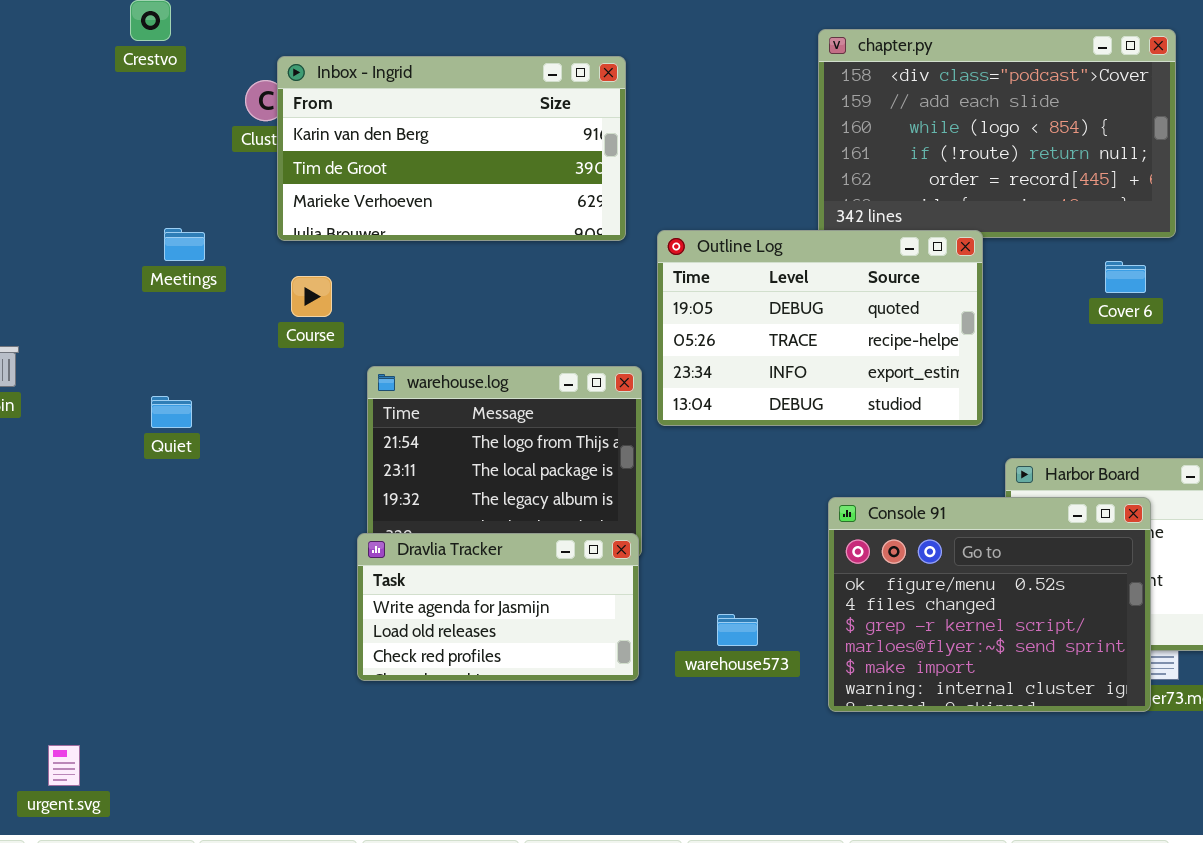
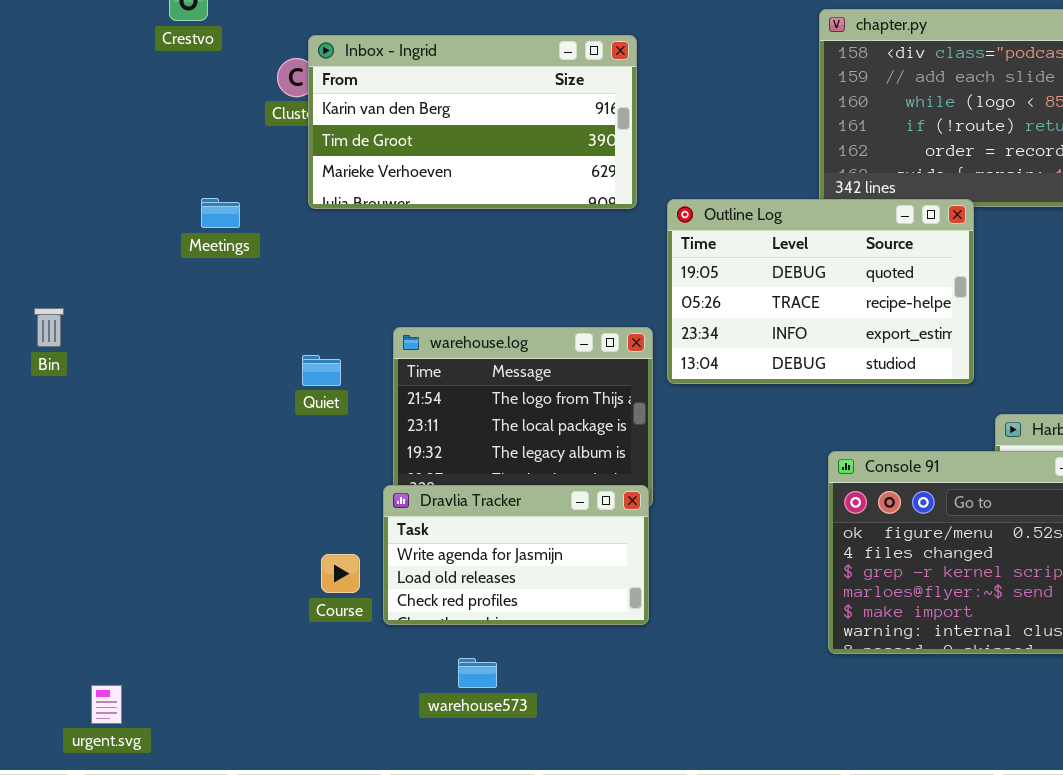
Course: [291,276,332,317] -> [321,554,360,593], moved
Quiet: [151,396,192,428] -> [302,355,341,386], moved
warehouse573: [717,614,758,646] -> [458,658,497,688], moved

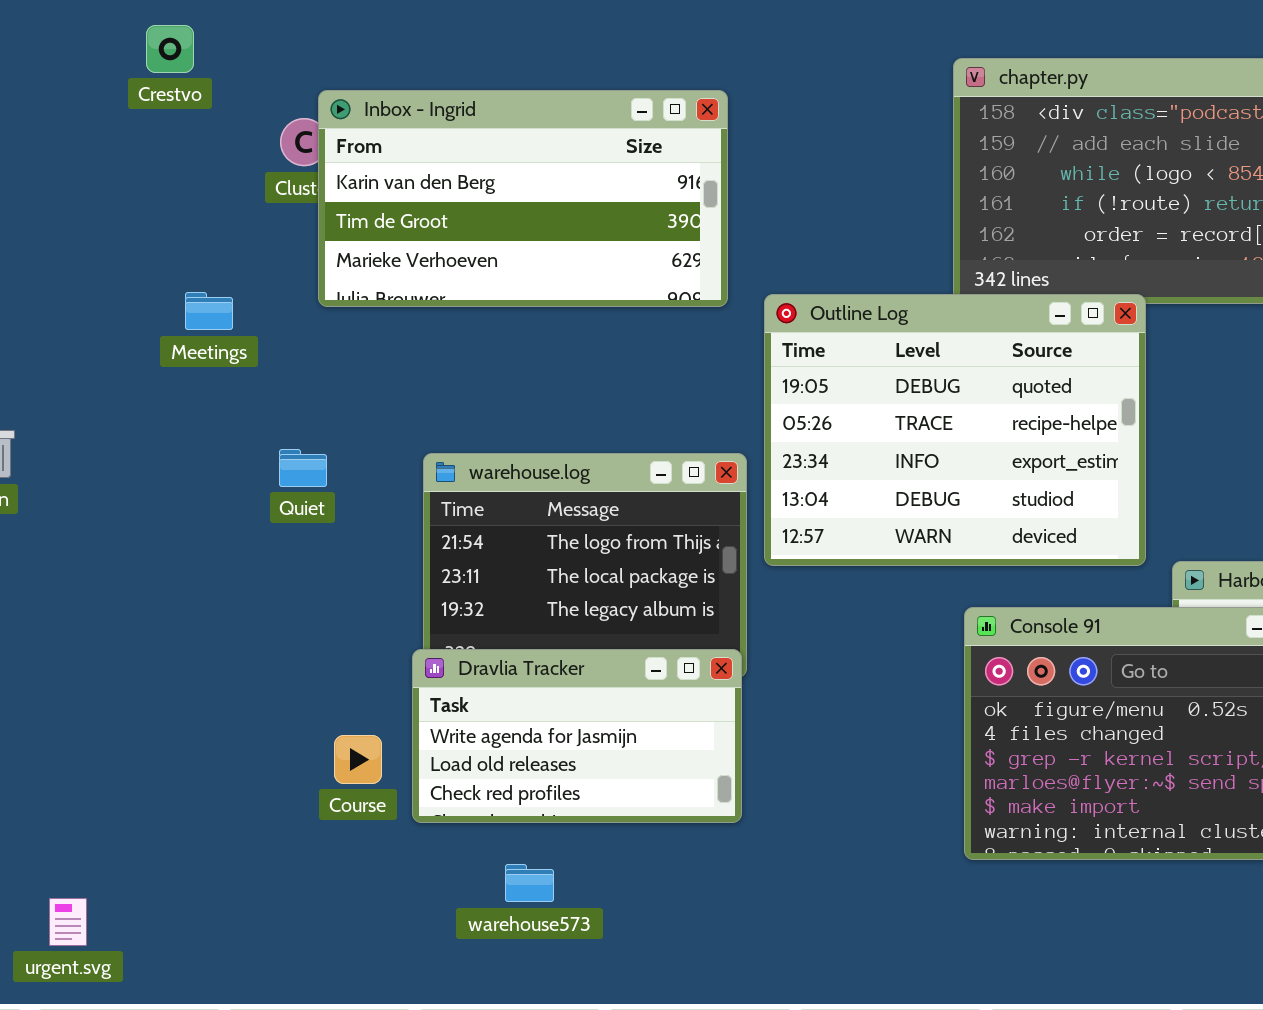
Outline Log: [667,199,974,384] -> [764,294,1146,566], resized
Quiet: [302,355,341,386] -> [279,449,327,487], moved

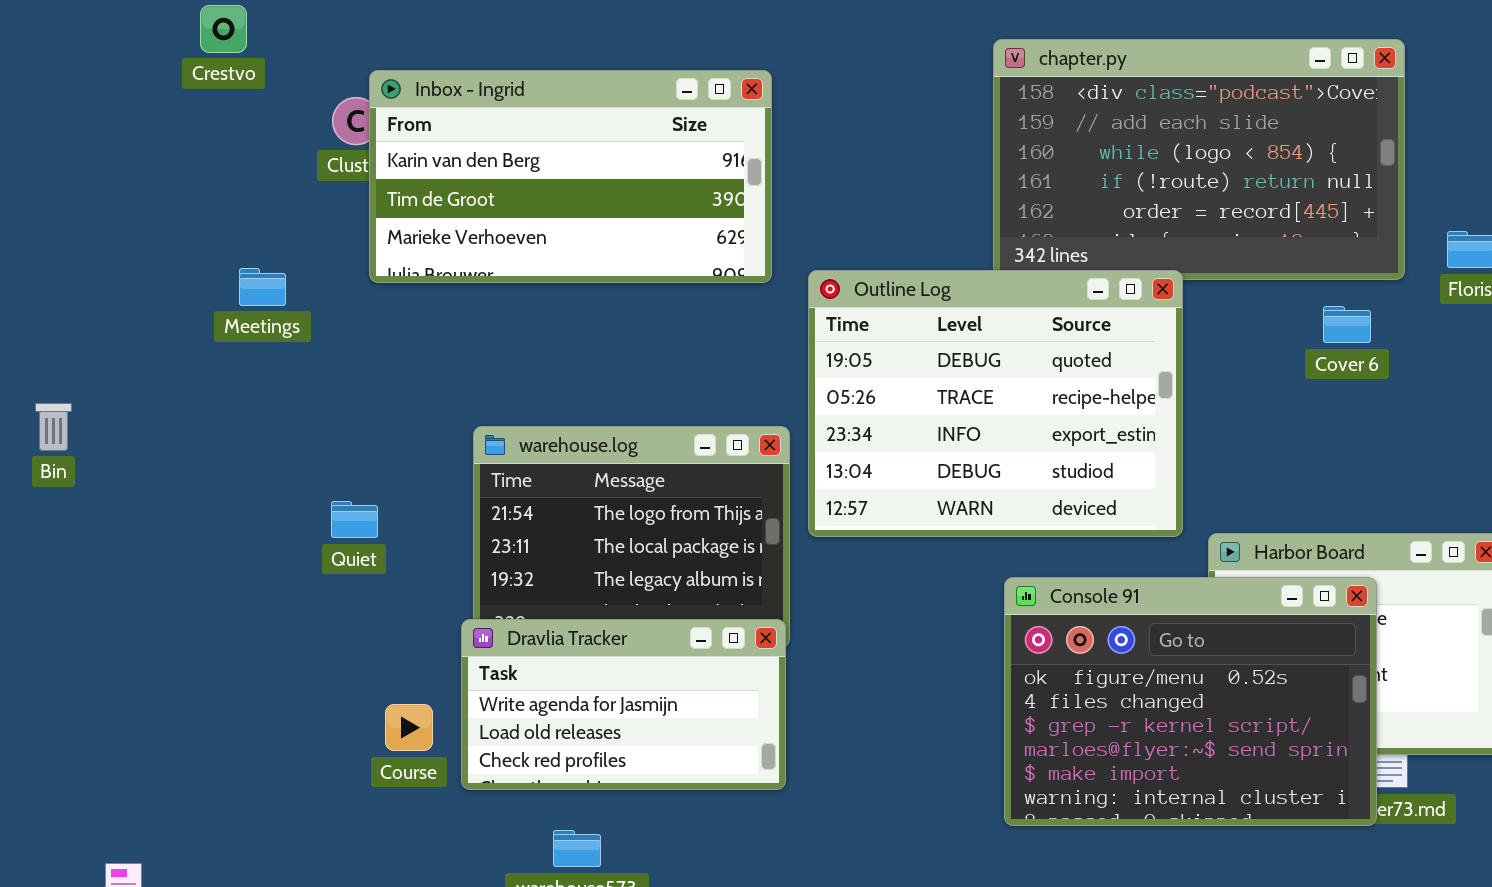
Quiet: [279,449,327,487] -> [331,501,378,538], moved

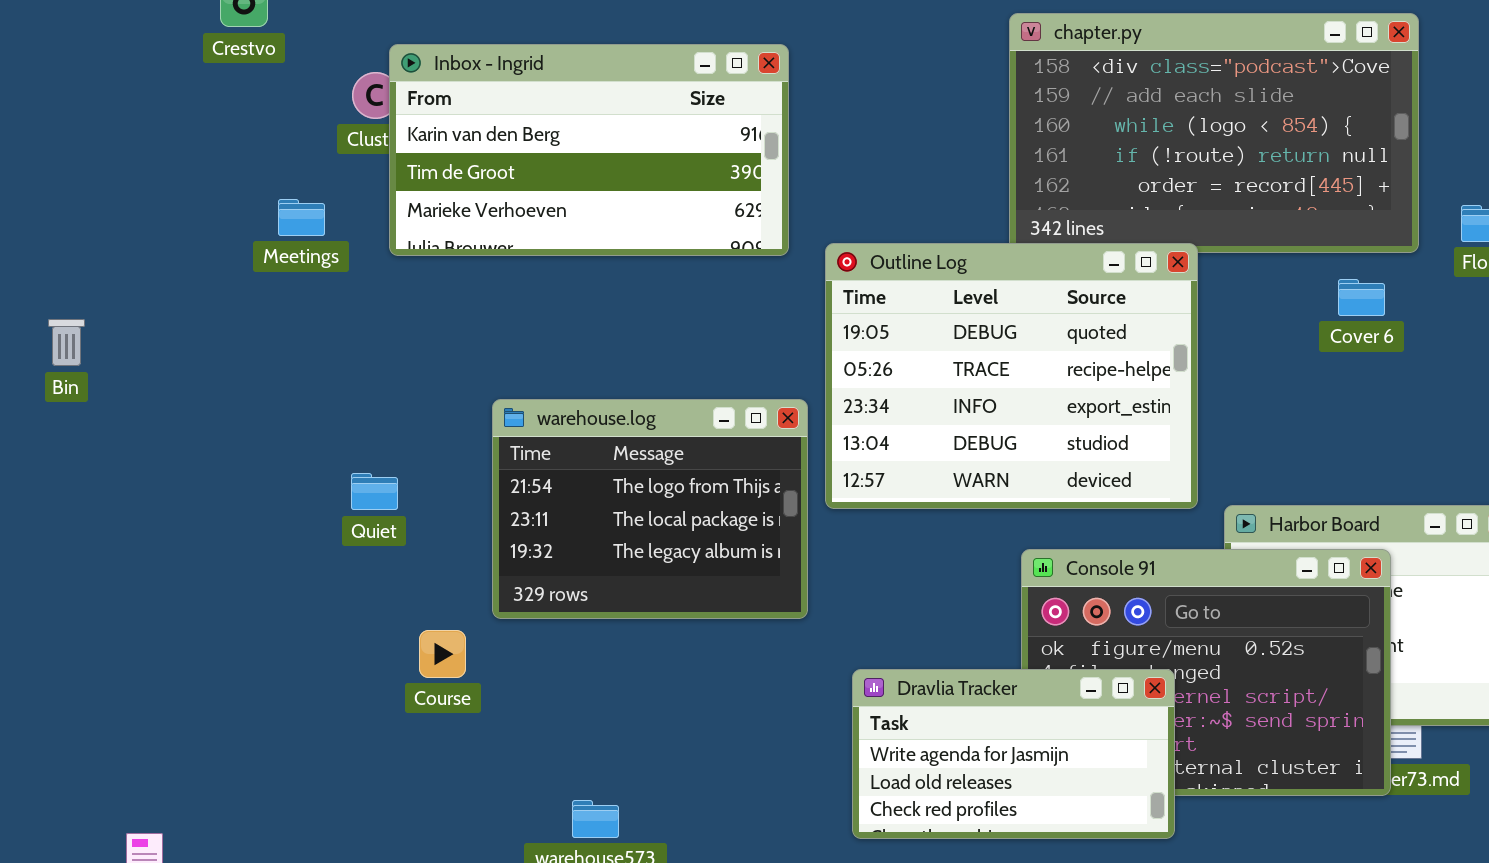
Meetings: [239,268,286,306] -> [278,199,325,236], moved
Bin: [35,403,72,451] -> [48,319,85,366], moved
Dravlia Tracker: [461,619,786,790] -> [852,669,1175,839], moved
Course: [385,704,433,751] -> [419,630,466,678], moved

